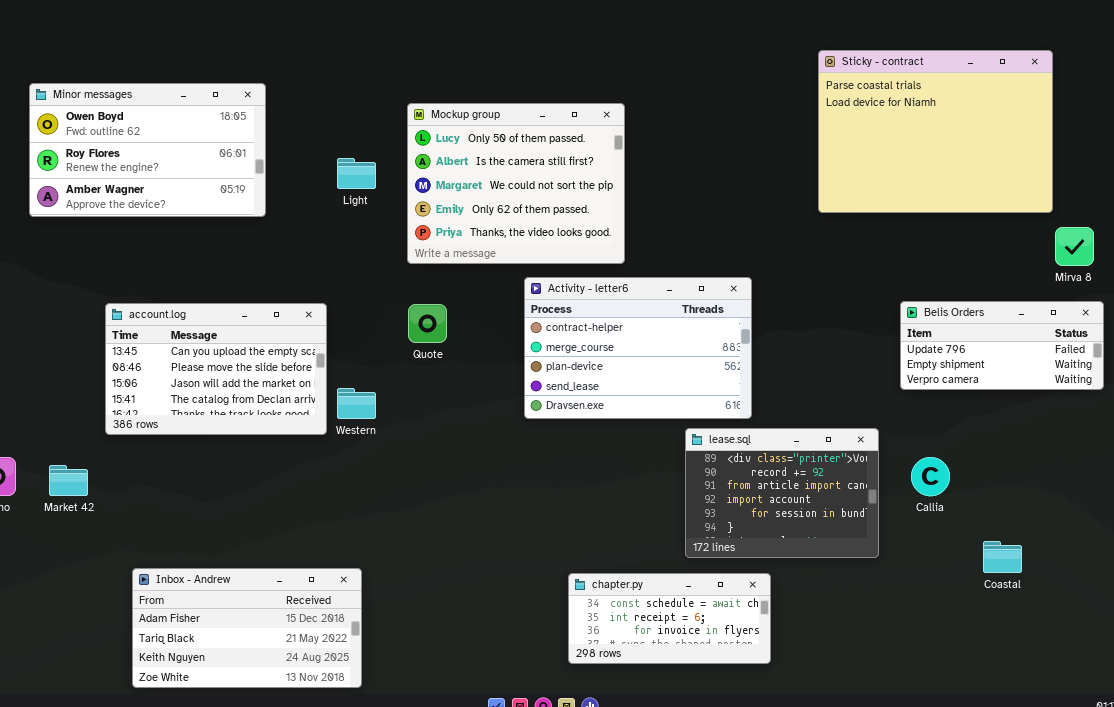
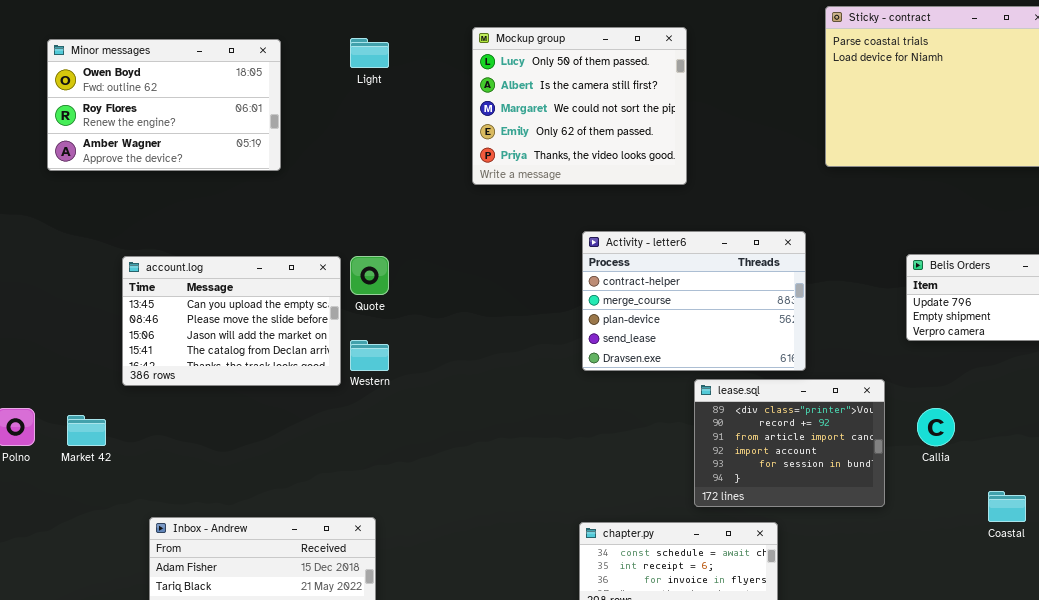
Mockup group: [407,103,625,264] -> [472,27,687,185], moved
Light: [337,158,376,189] -> [350,38,389,68], moved
Activity - letter6: [524,277,752,419] -> [582,231,806,371], moved
Quote: [408,304,447,343] -> [350,256,389,295], moved

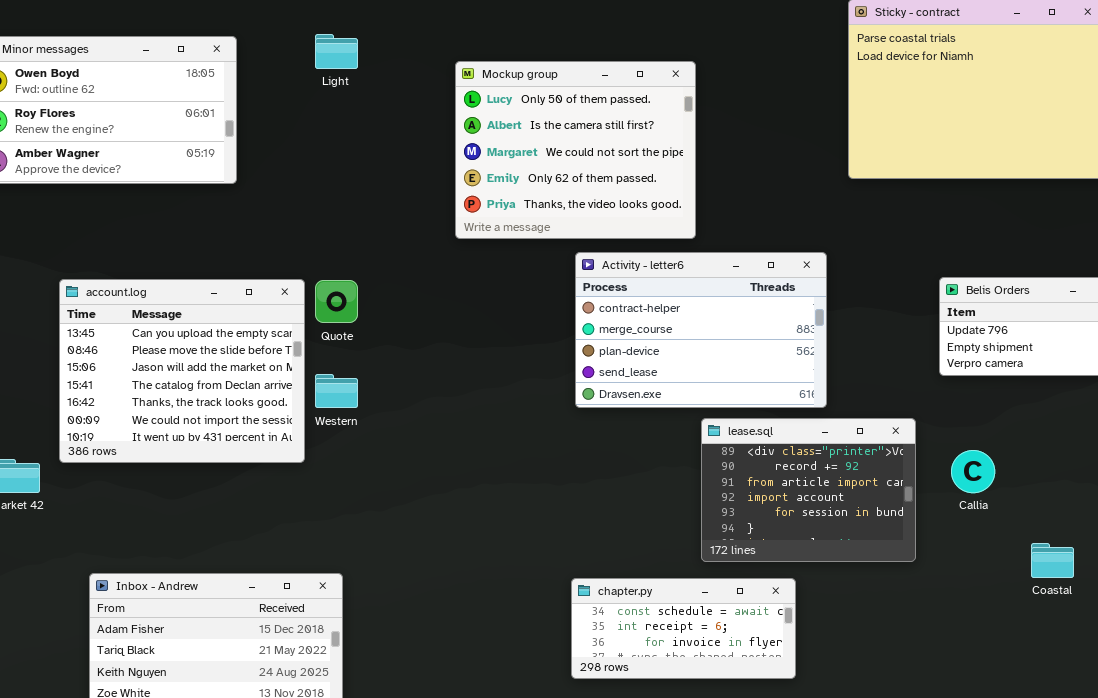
Mockup group: [472,27,687,185] -> [455,61,696,239], moved
account.log: [122,256,341,386] -> [59,279,305,463], resized

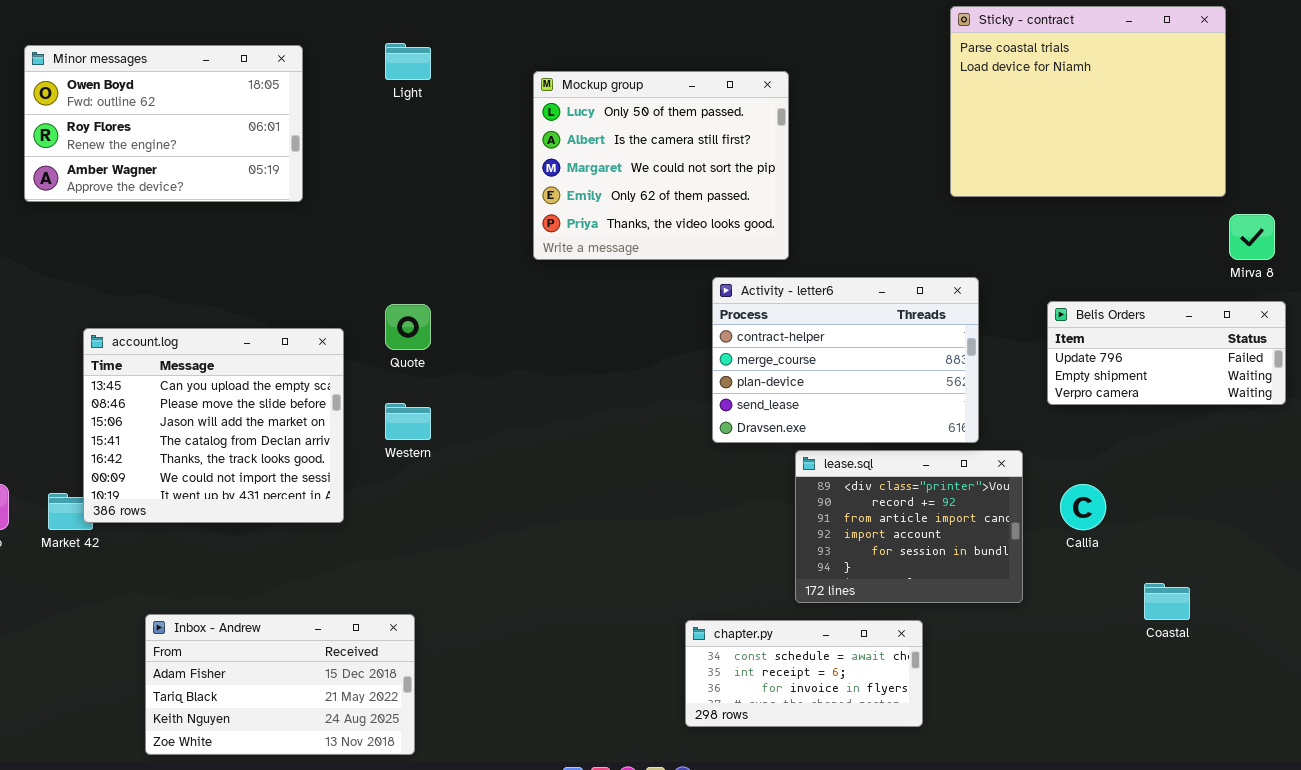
Activity - letter6: [575,252,827,408] -> [712,277,979,443], moved
account.log: [59,279,305,463] -> [83,328,344,523], moved
chapter.py: [571,578,796,679] -> [685,620,923,727], moved

